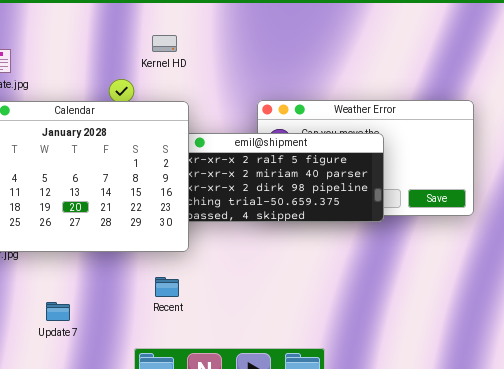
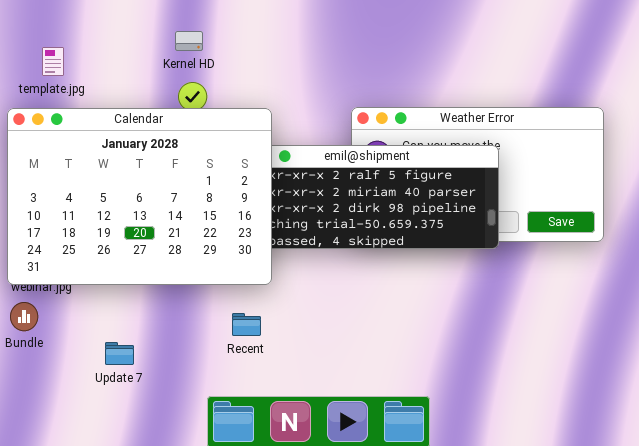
Kernel HD: [152,35,177,52] -> [175,31,203,51], moved

